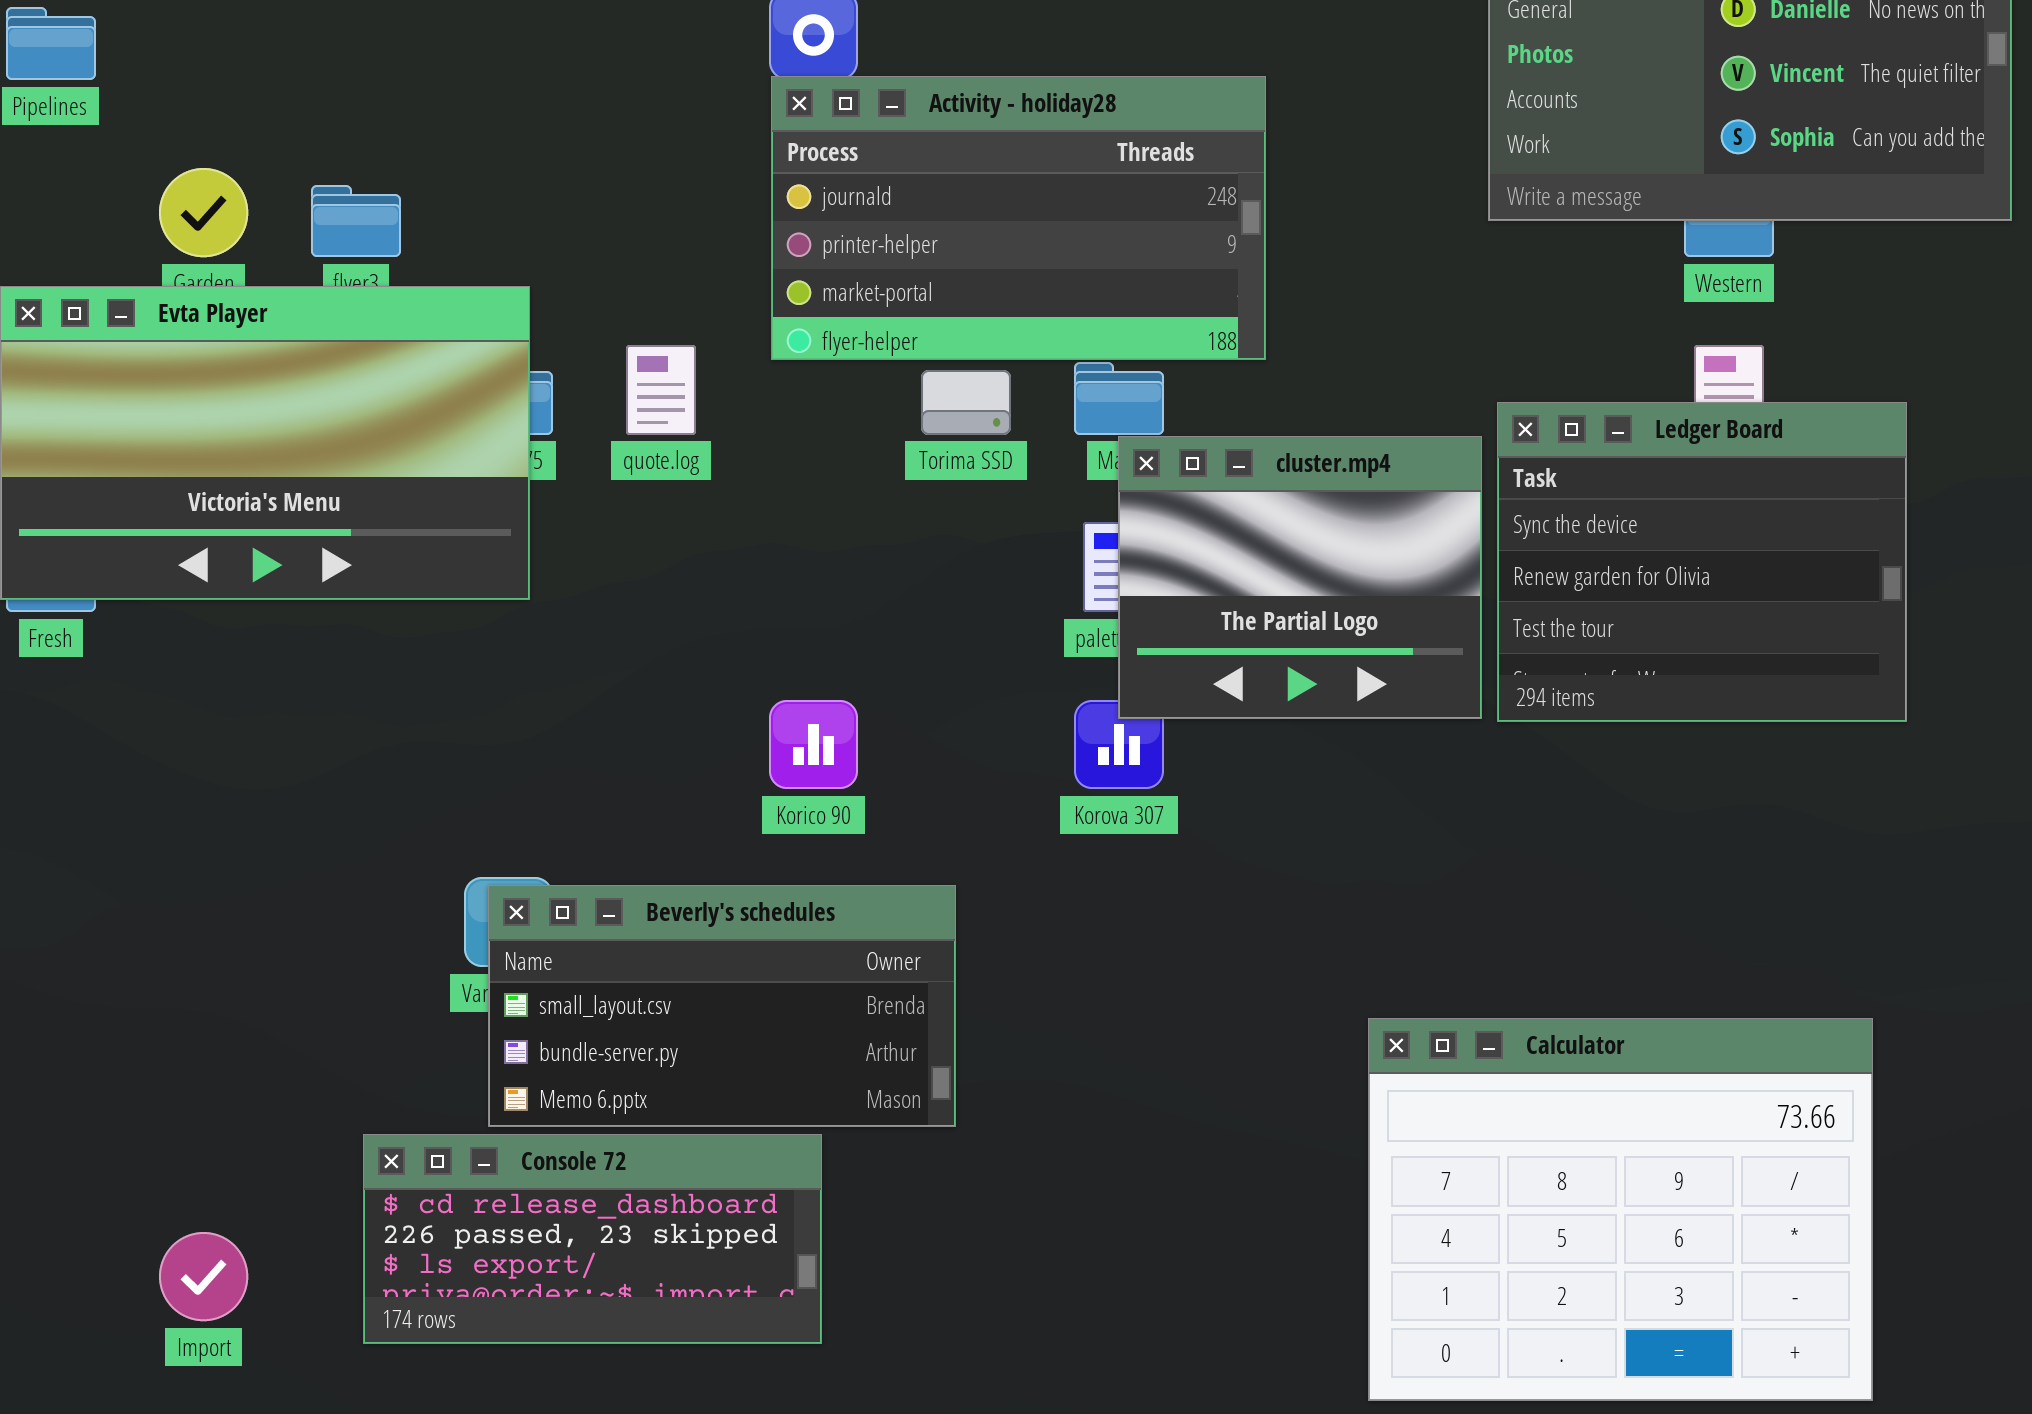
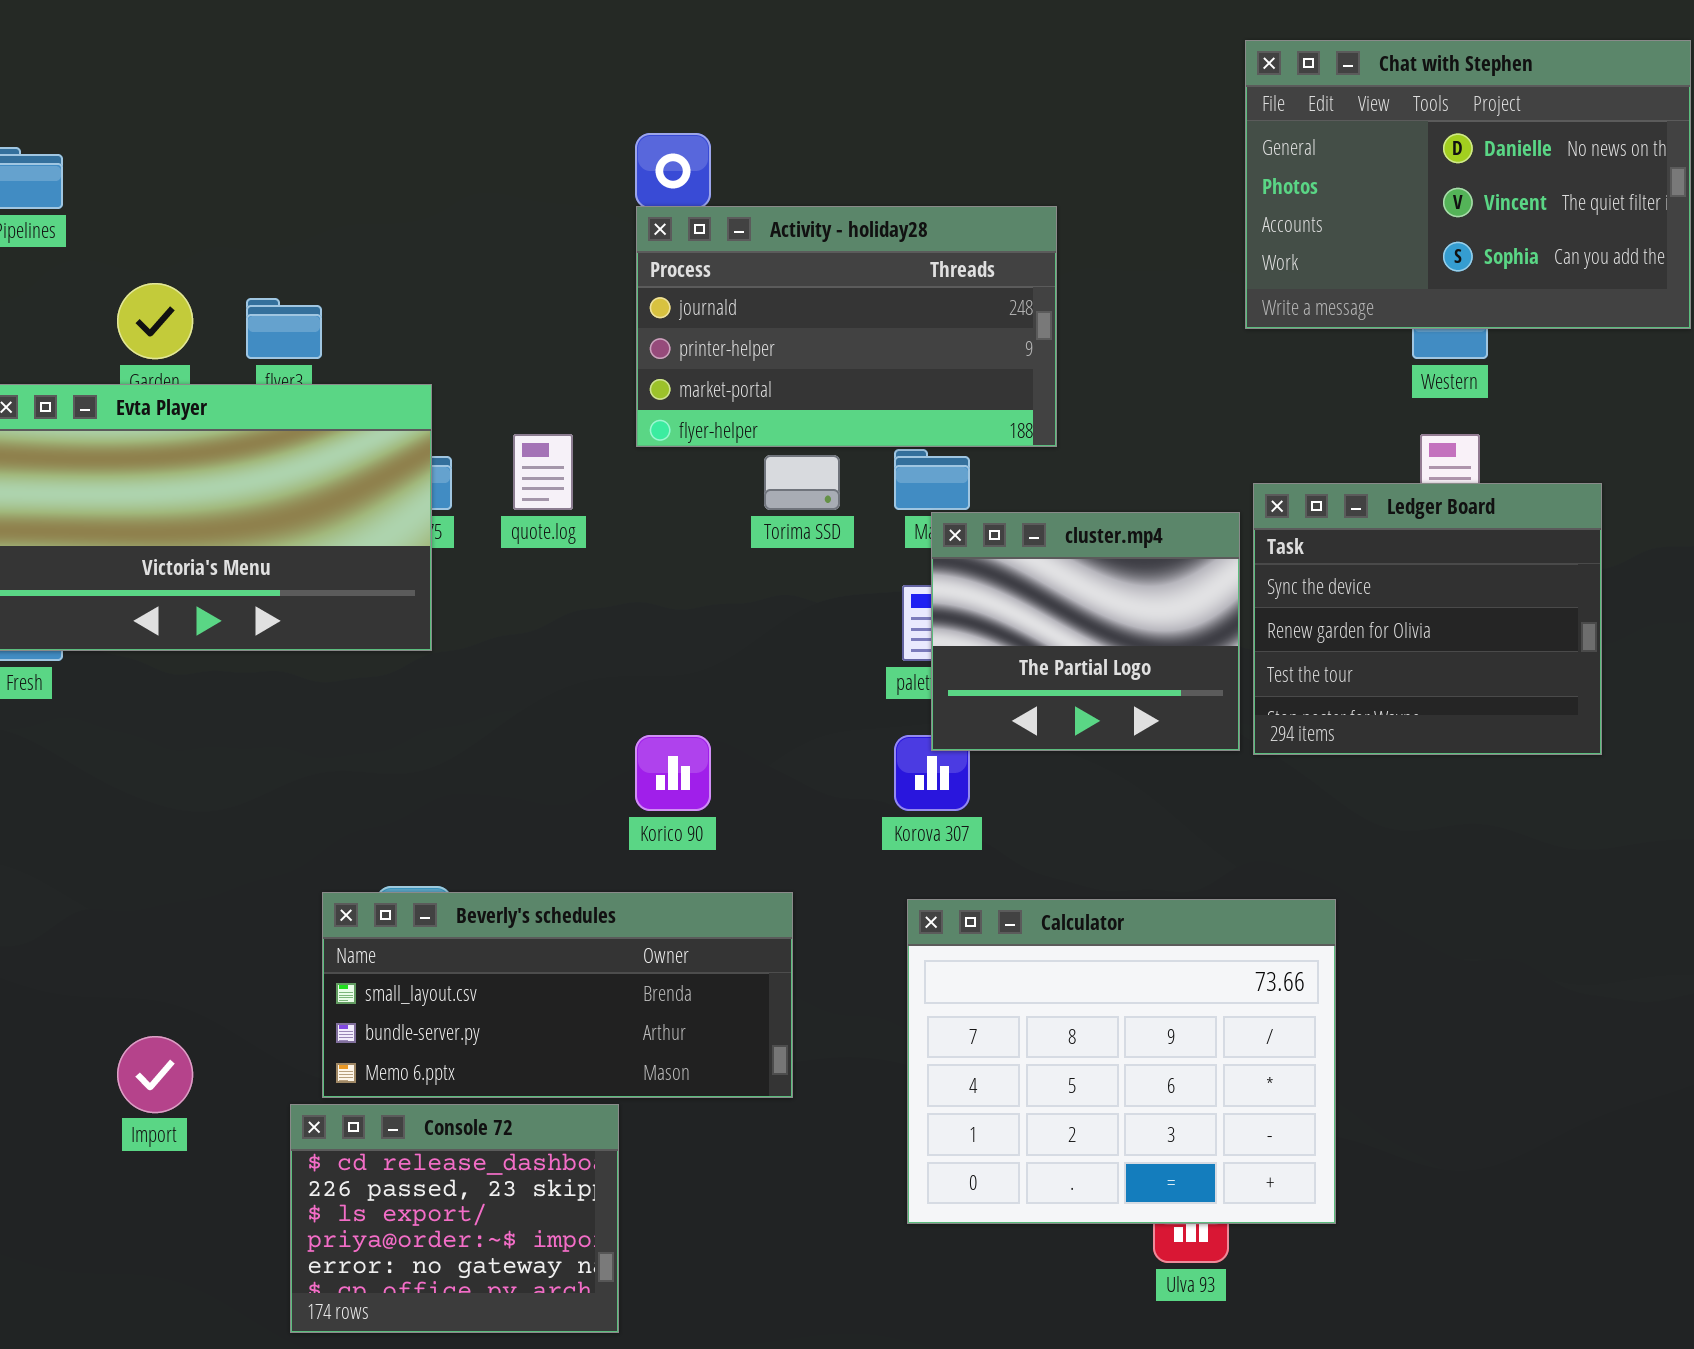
Beverly's schedules: [488,885,956,1127] -> [322,892,793,1098], resized
Calculator: [1368,1018,1873,1401] -> [907,899,1336,1224], moved
Console 72: [363,1134,822,1344] -> [290,1104,619,1333], resized
Import: [159,1232,248,1321] -> [117,1036,193,1113], moved

